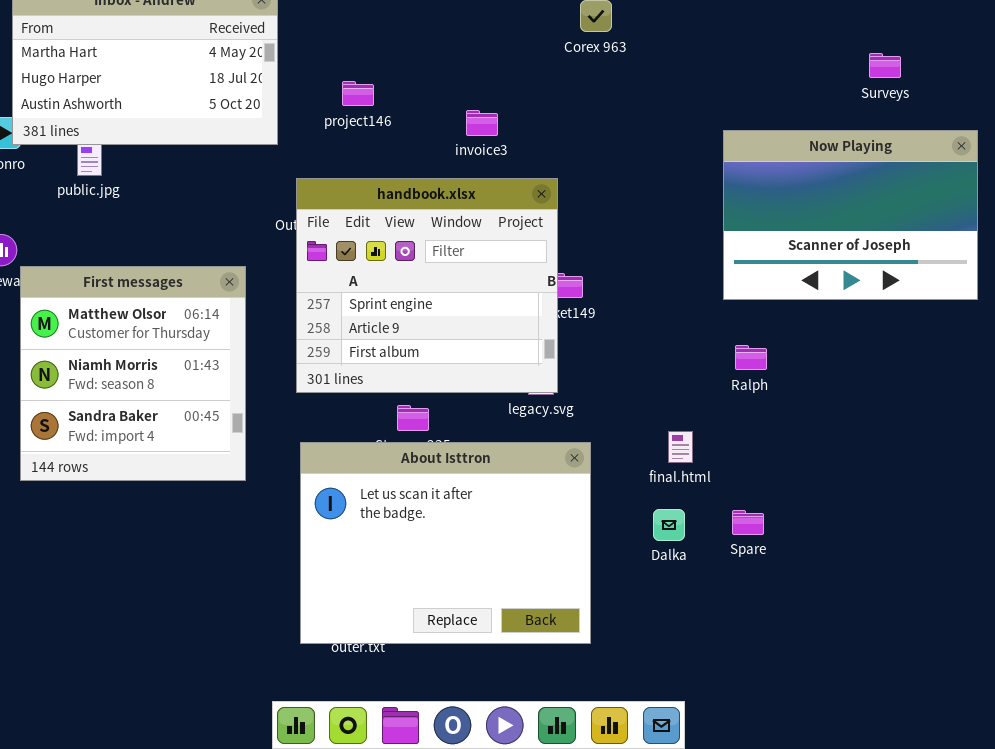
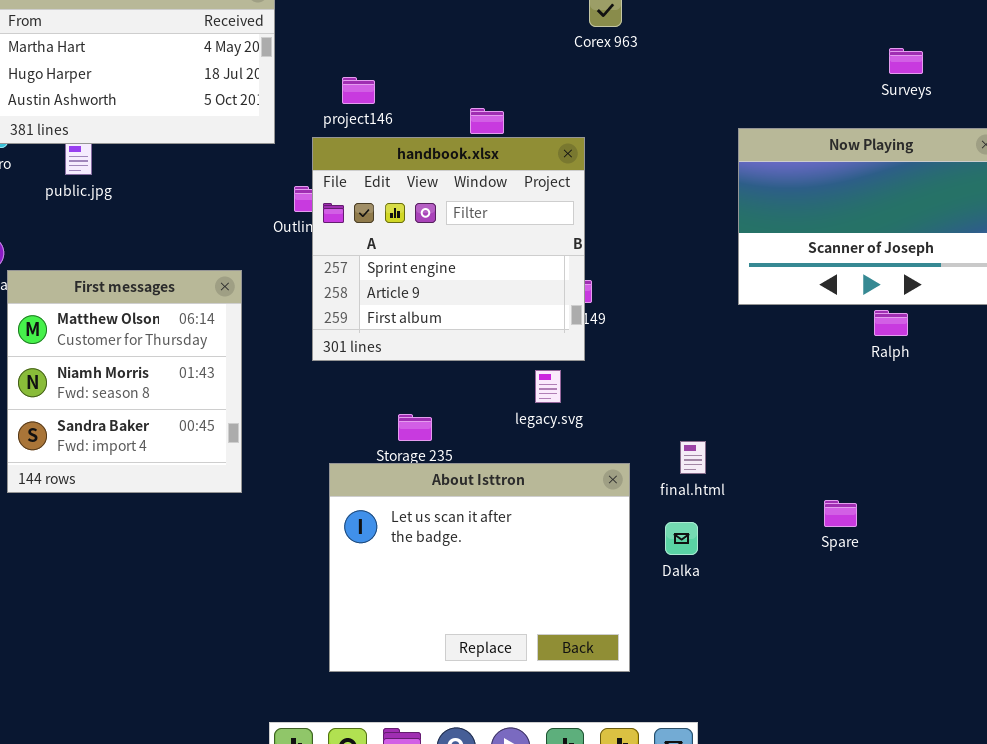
handbook.xlsx: [296,178,558,393] -> [312,137,585,361], moved
Ralph: [735,345,767,370] -> [874,310,908,336], moved
About Isttron: [300,442,591,644] -> [329,463,630,672], moved
Spare: [732,510,764,535] -> [824,500,857,527], moved

